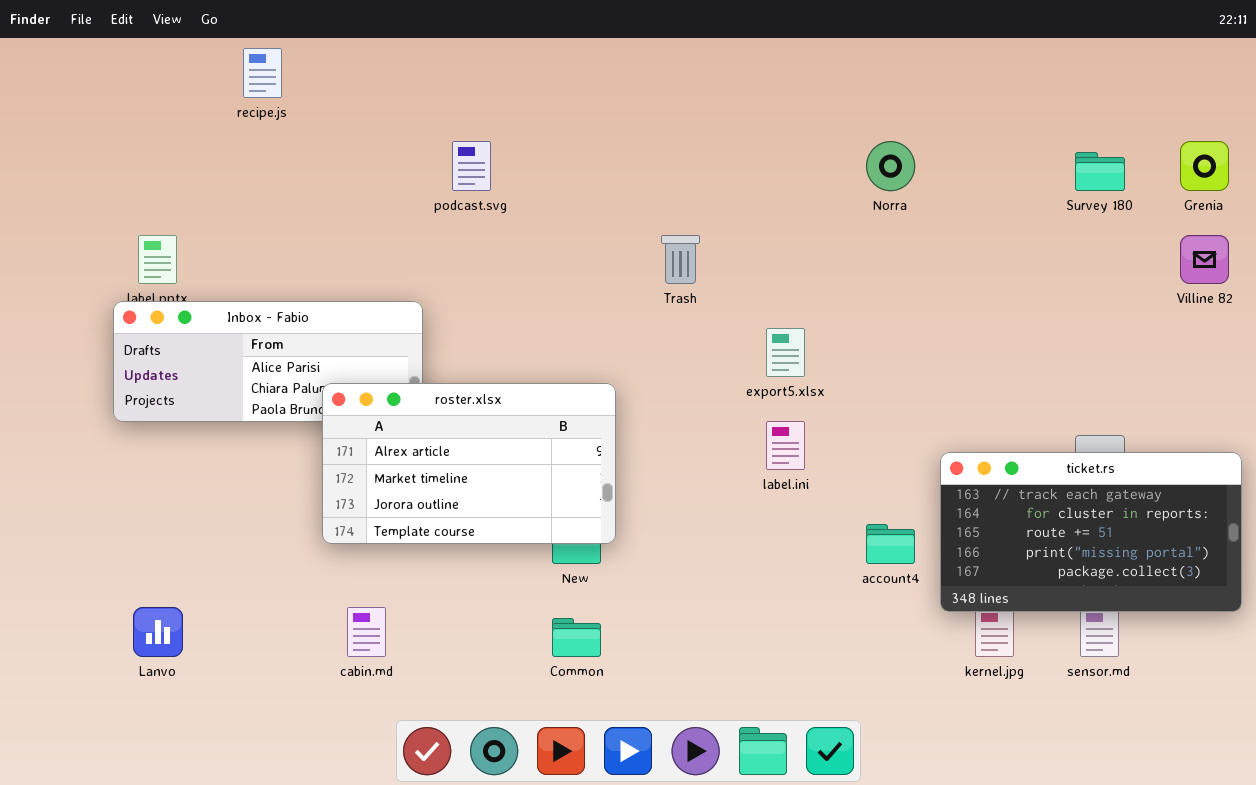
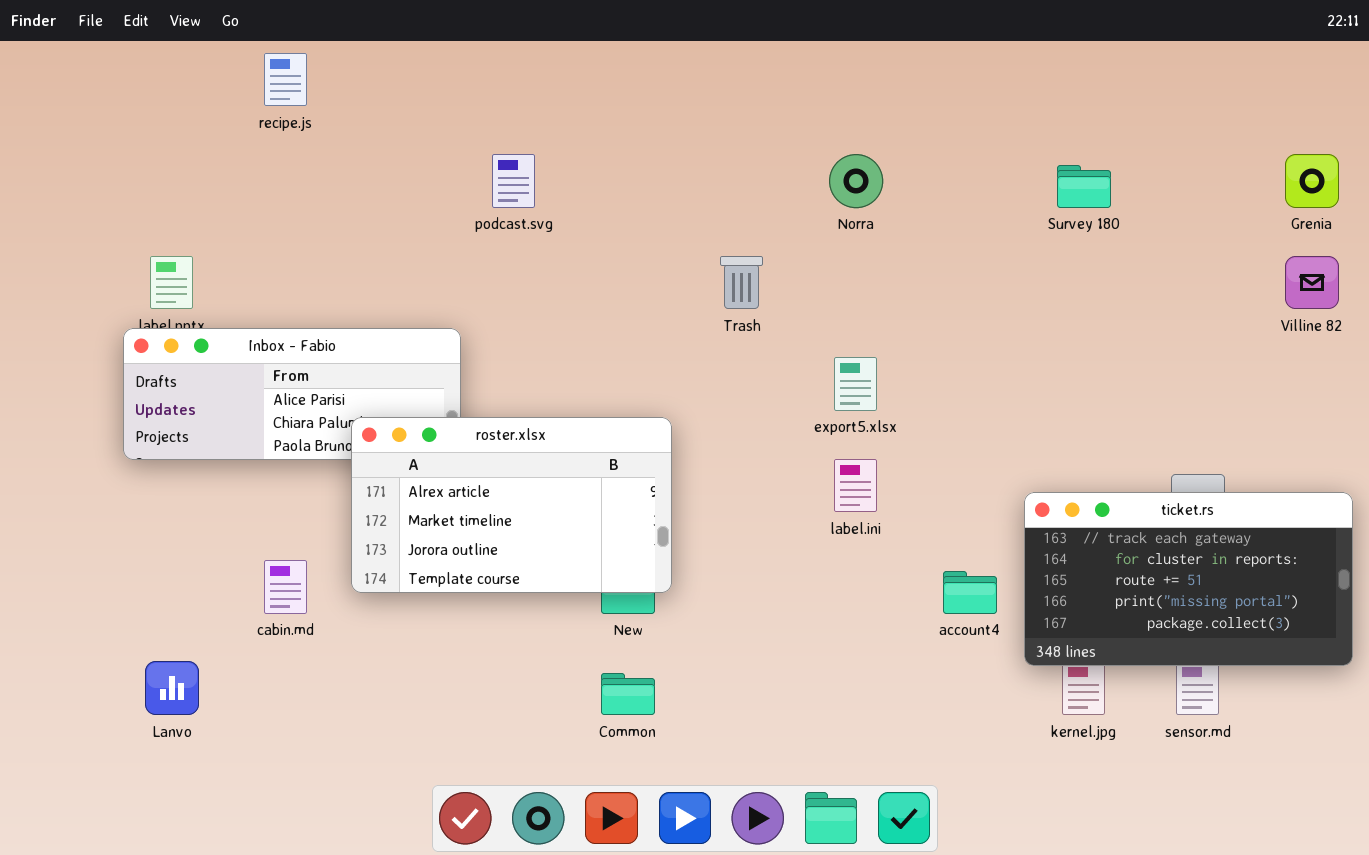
Norra: [866,141,915,191] -> [829,154,883,208], moved
Survey 180: [1075,152,1125,191] -> [1057,165,1111,208], moved
cabin.md: [347,607,386,657] -> [264,560,307,614], moved

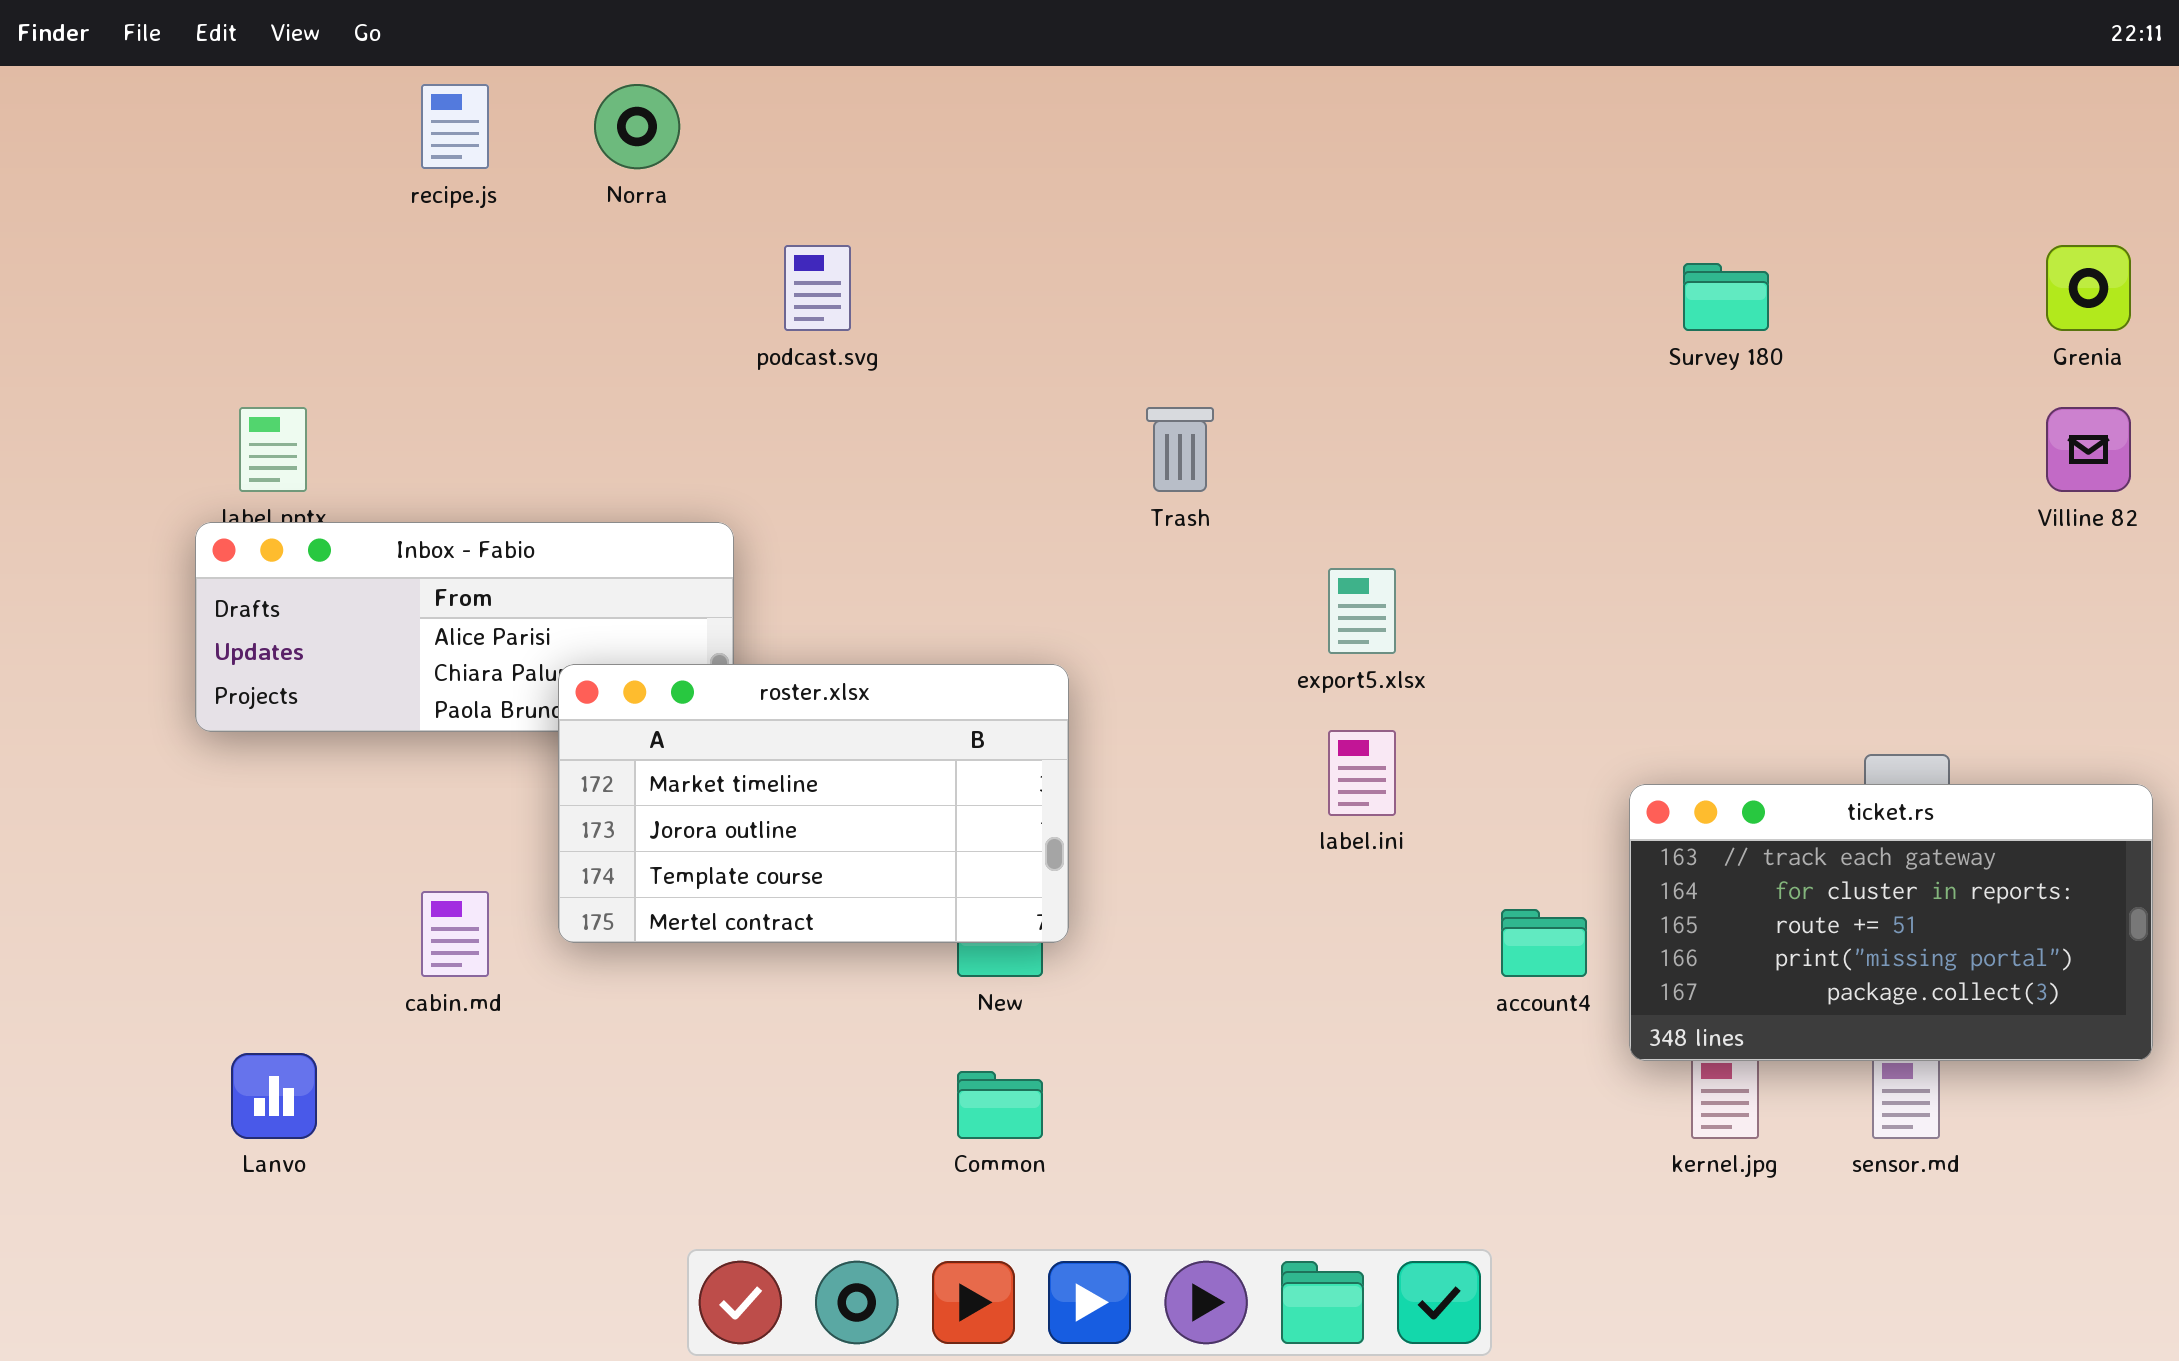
Norra: [829,154,883,208] -> [594,84,680,169], moved
roster.xlsx: [351,417,672,593] -> [558,664,1069,943], scrolled down 1 row

